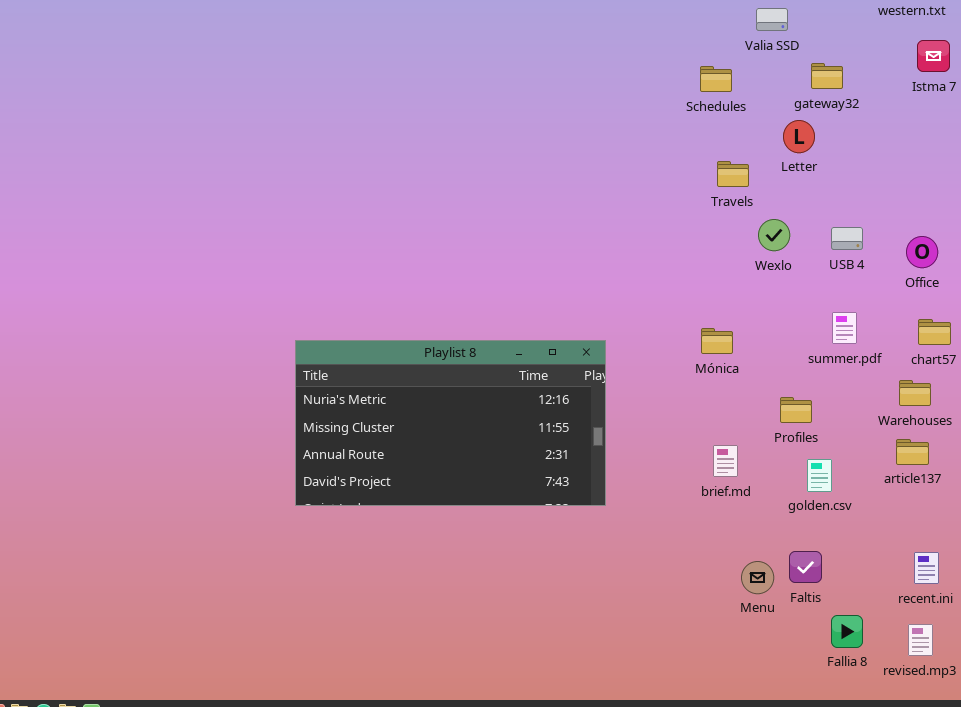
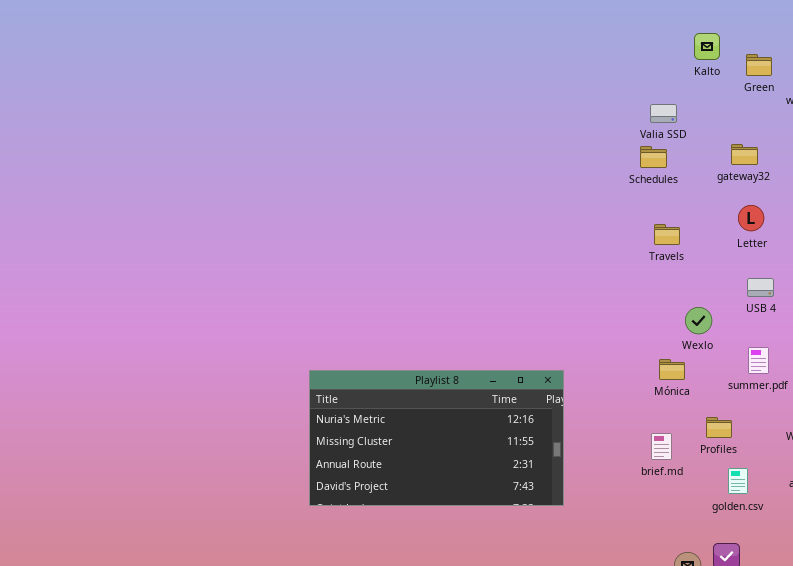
Valia SSD: [756,8,788,31] -> [650,104,677,123], moved
Letter: [783,120,815,153] -> [738,205,764,231], moved
Wexlo: [758,219,790,251] -> [685,307,712,334], moved
Mónica: [701,328,733,354] -> [659,359,685,380], moved
brief.md: [713,445,738,477] -> [651,433,672,460], moved

